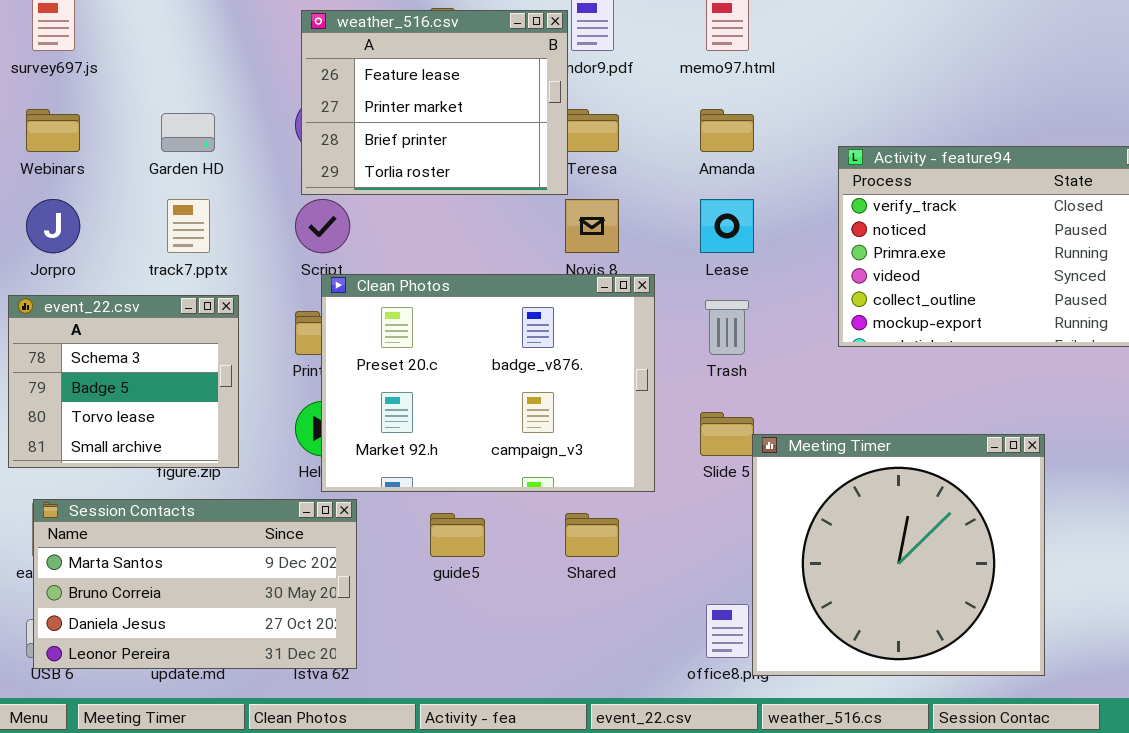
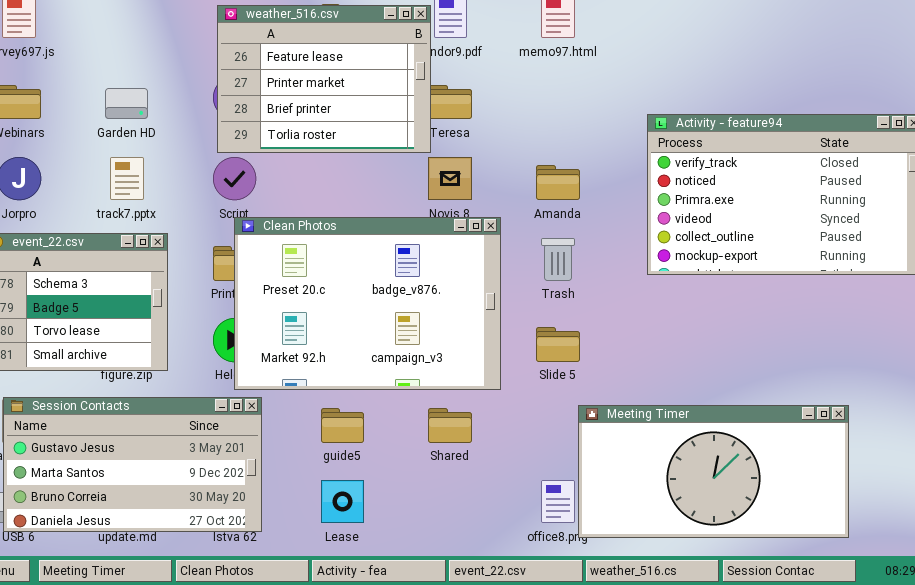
Amanda: [700,109,754,152] -> [536,165,580,200], moved
Lease: [700,199,754,253] -> [321,480,364,523], moved
Meeting Timer: [752,434,1045,676] -> [578,405,849,538], resized
Session Contacts: [33,499,357,669] -> [3,397,262,532], scrolled up 1 row

